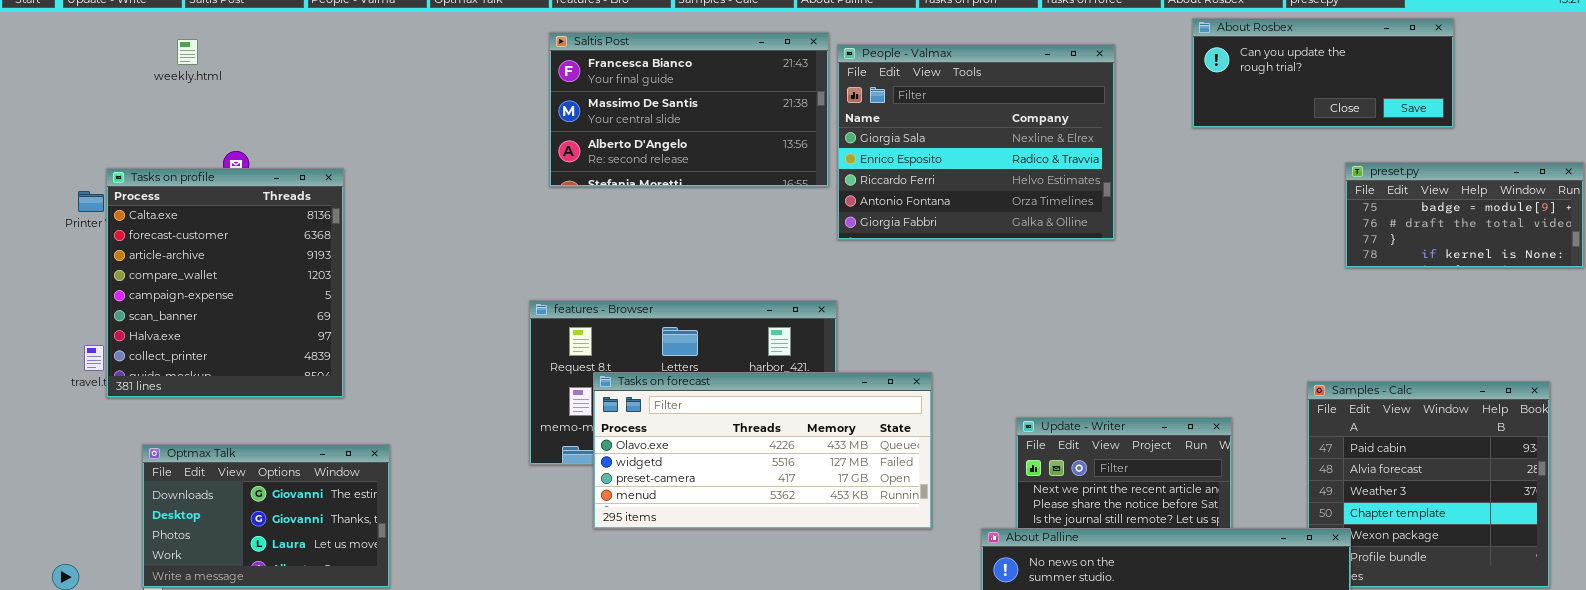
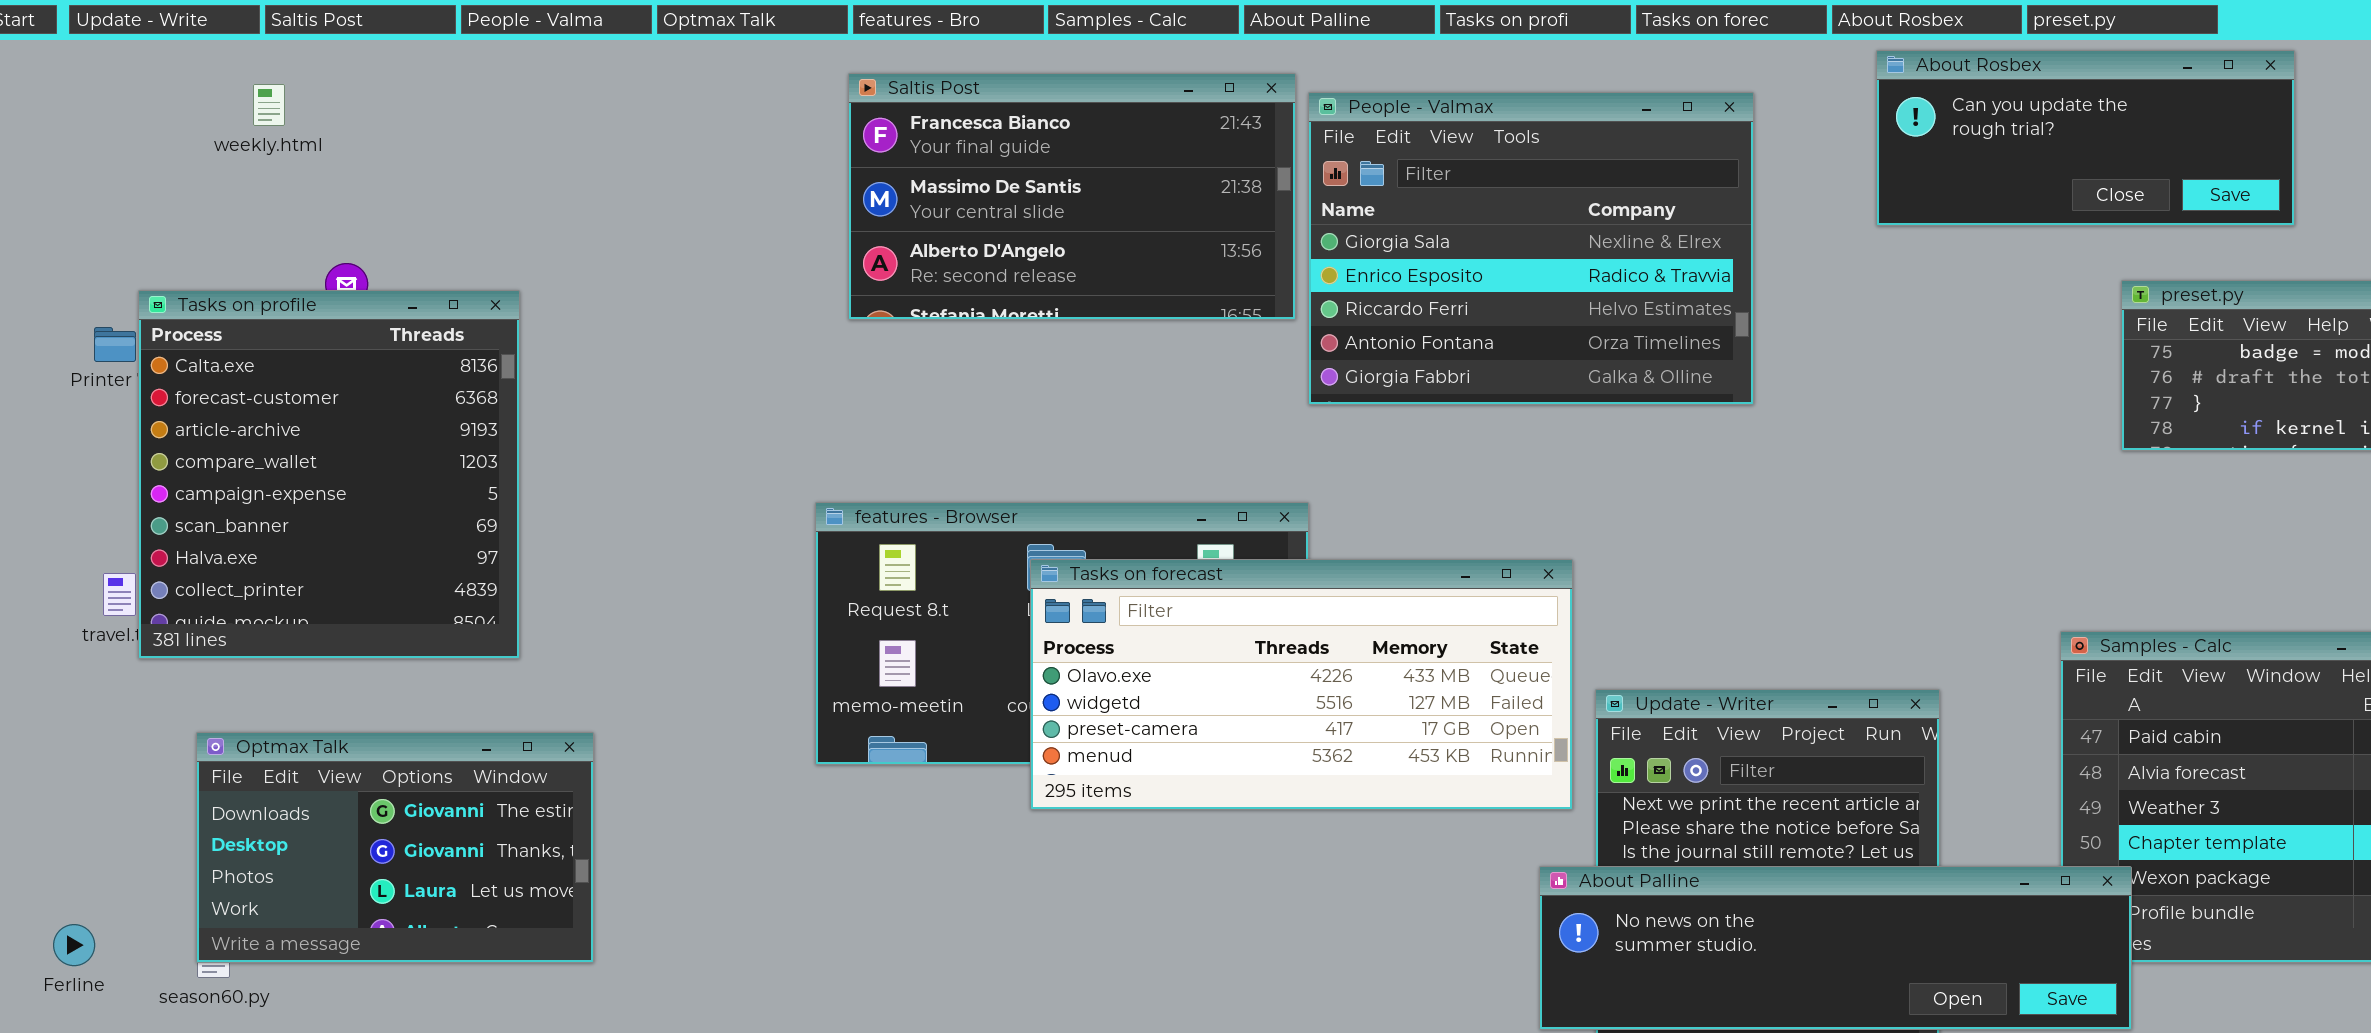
Tasks on forecast: [593,372,932,529] -> [1030,559,1573,810], moved

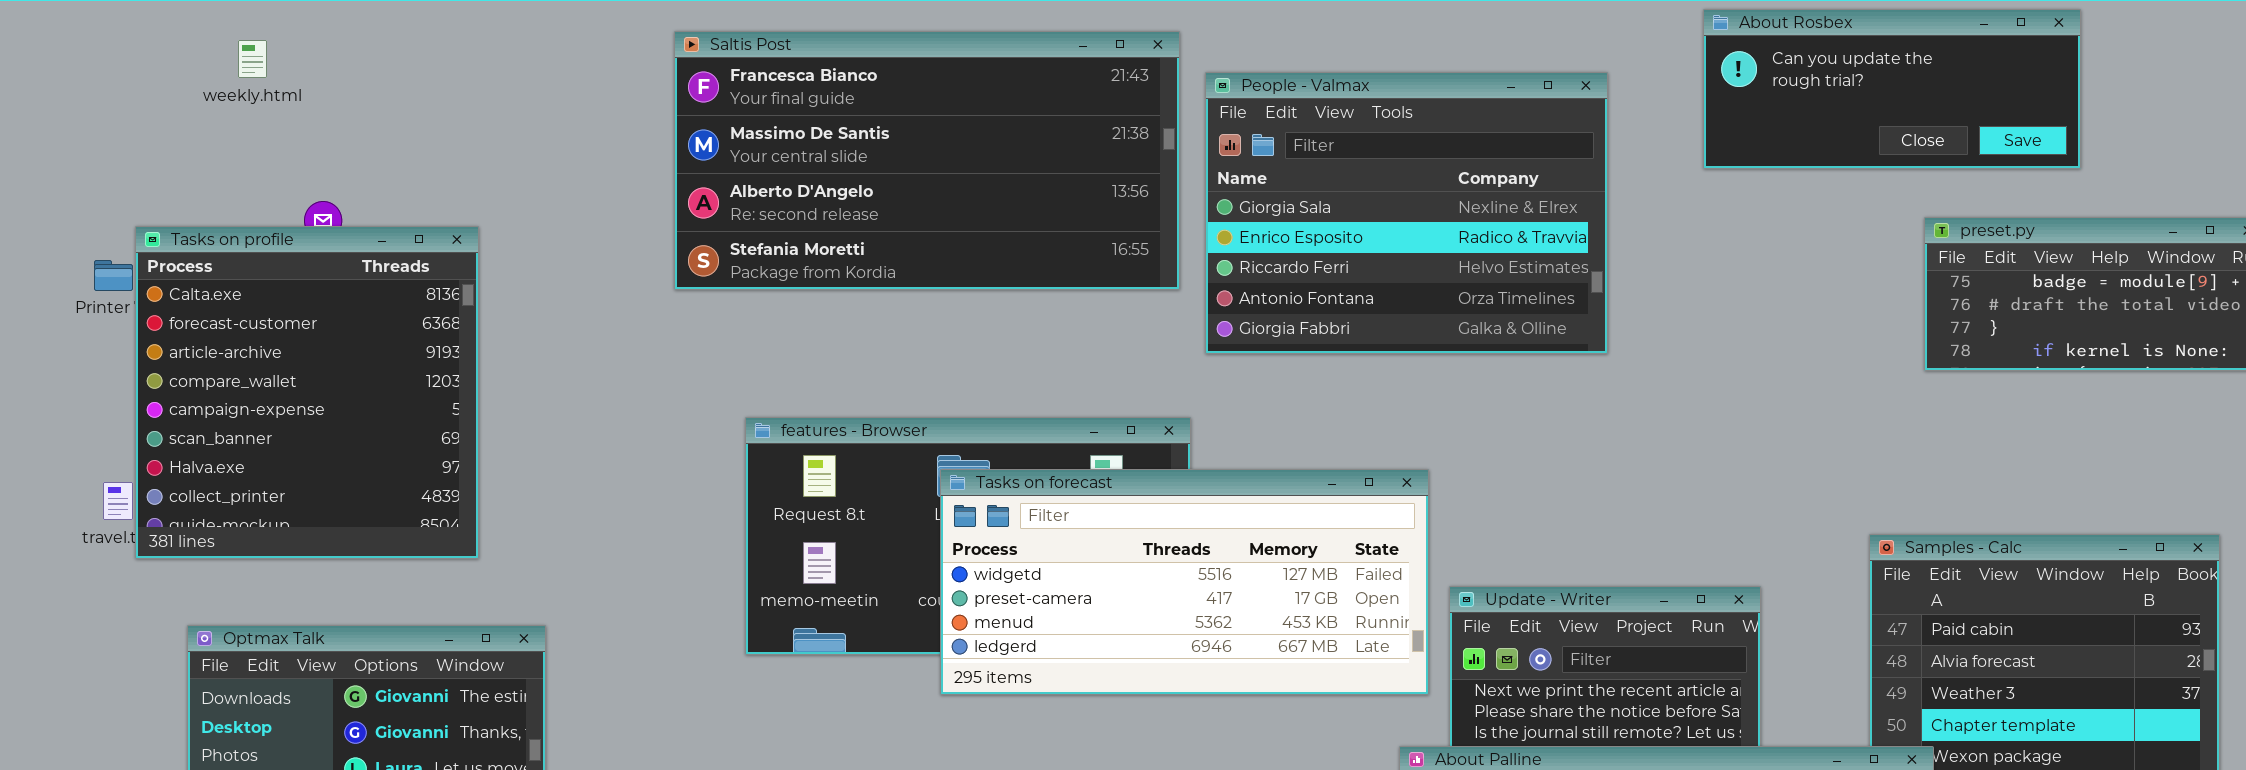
Saltis Post: [848,73,1296,320] -> [674,31,1180,290], resized
People - Valmax: [1308,92,1754,405] -> [1205,72,1608,354], moved
Tasks on forecast: [1030,559,1573,810] -> [940,469,1429,695], scrolled down 1 row

